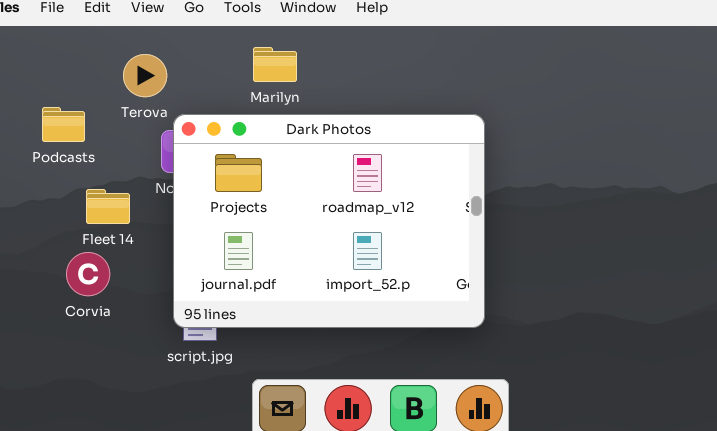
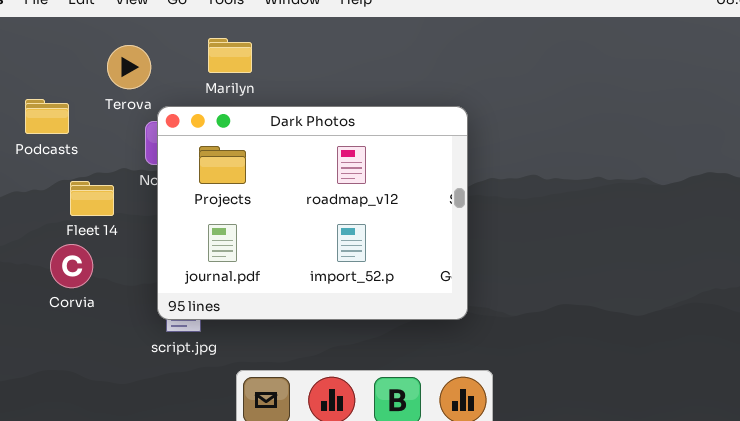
Marilyn: [253,47,297,82] -> [208,38,252,73], moved

